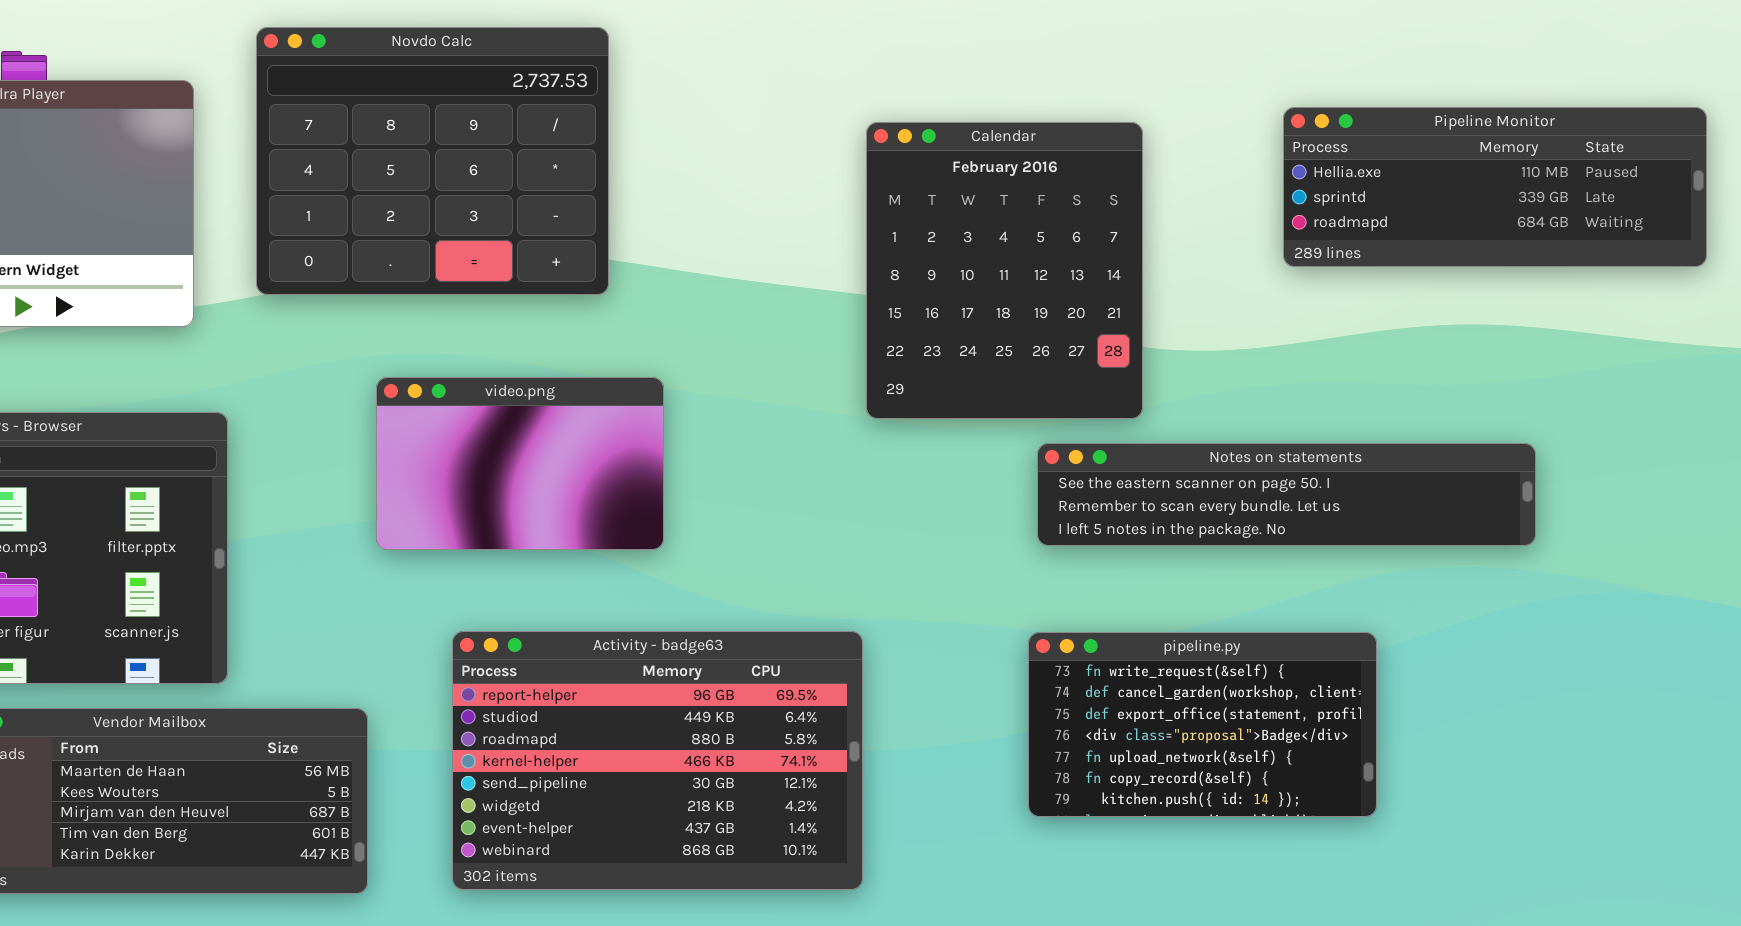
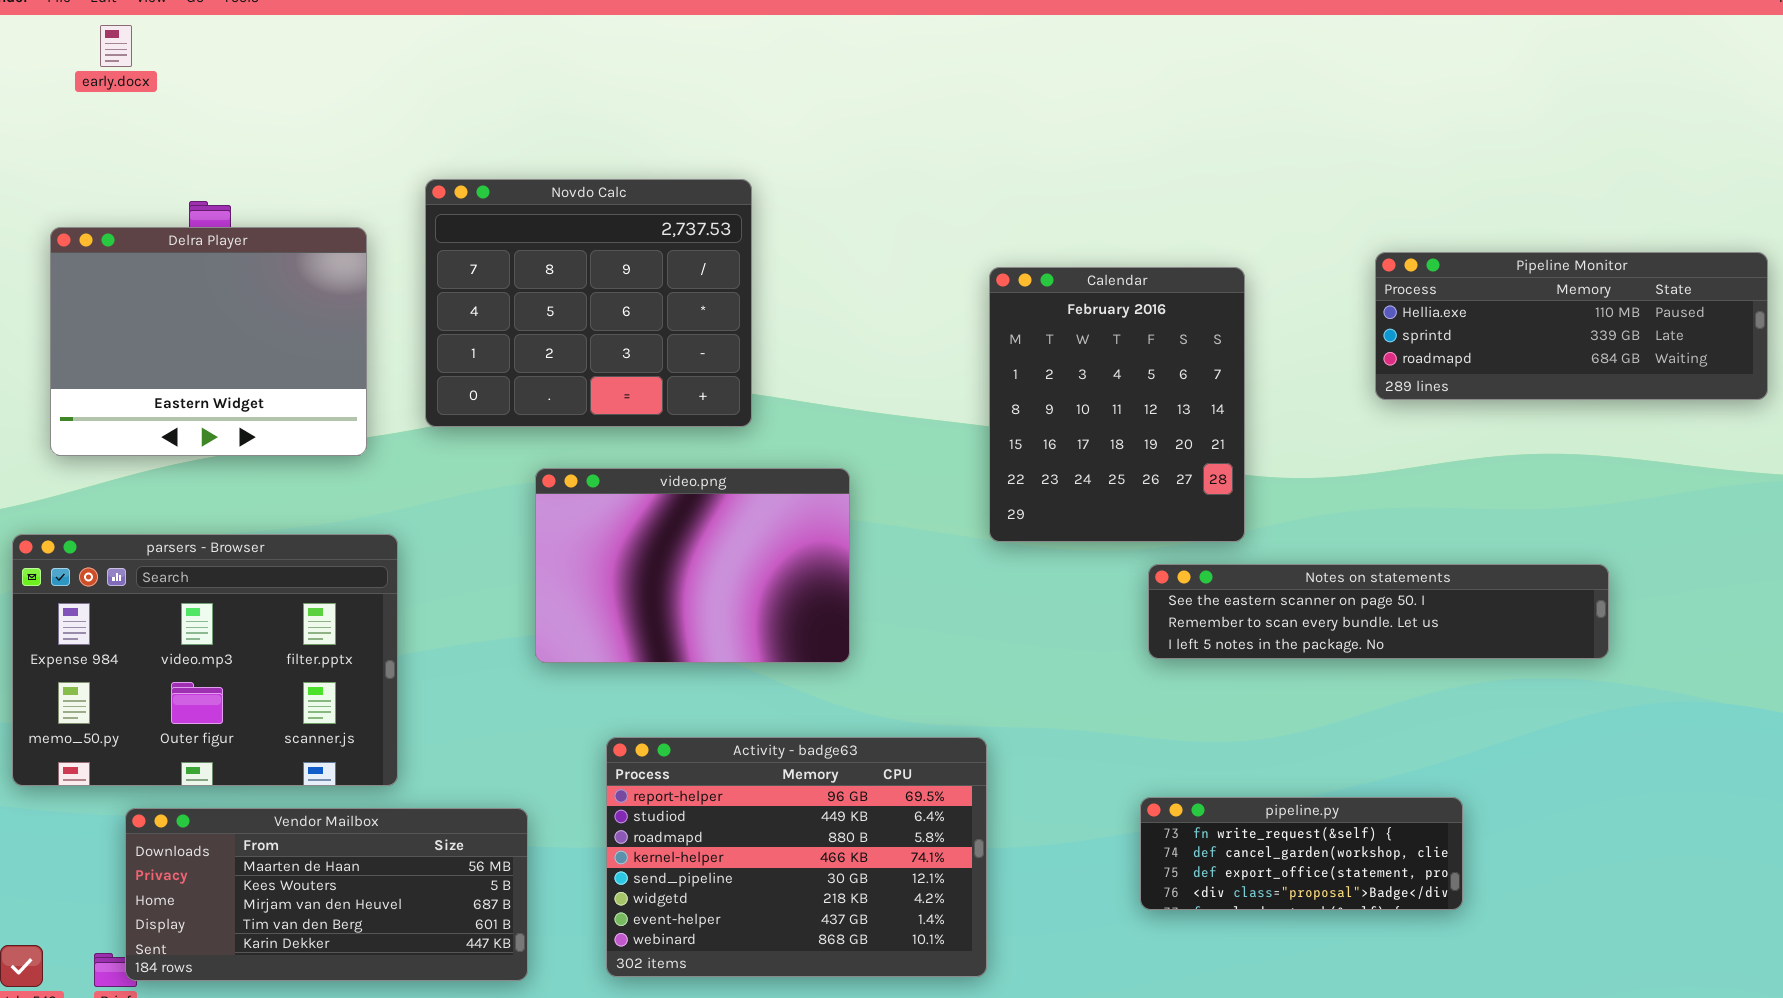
video.png: [376,377,664,550] -> [535,468,850,663], resized
pipeline.py: [1028,632,1377,817] -> [1140,797,1463,910], resized

